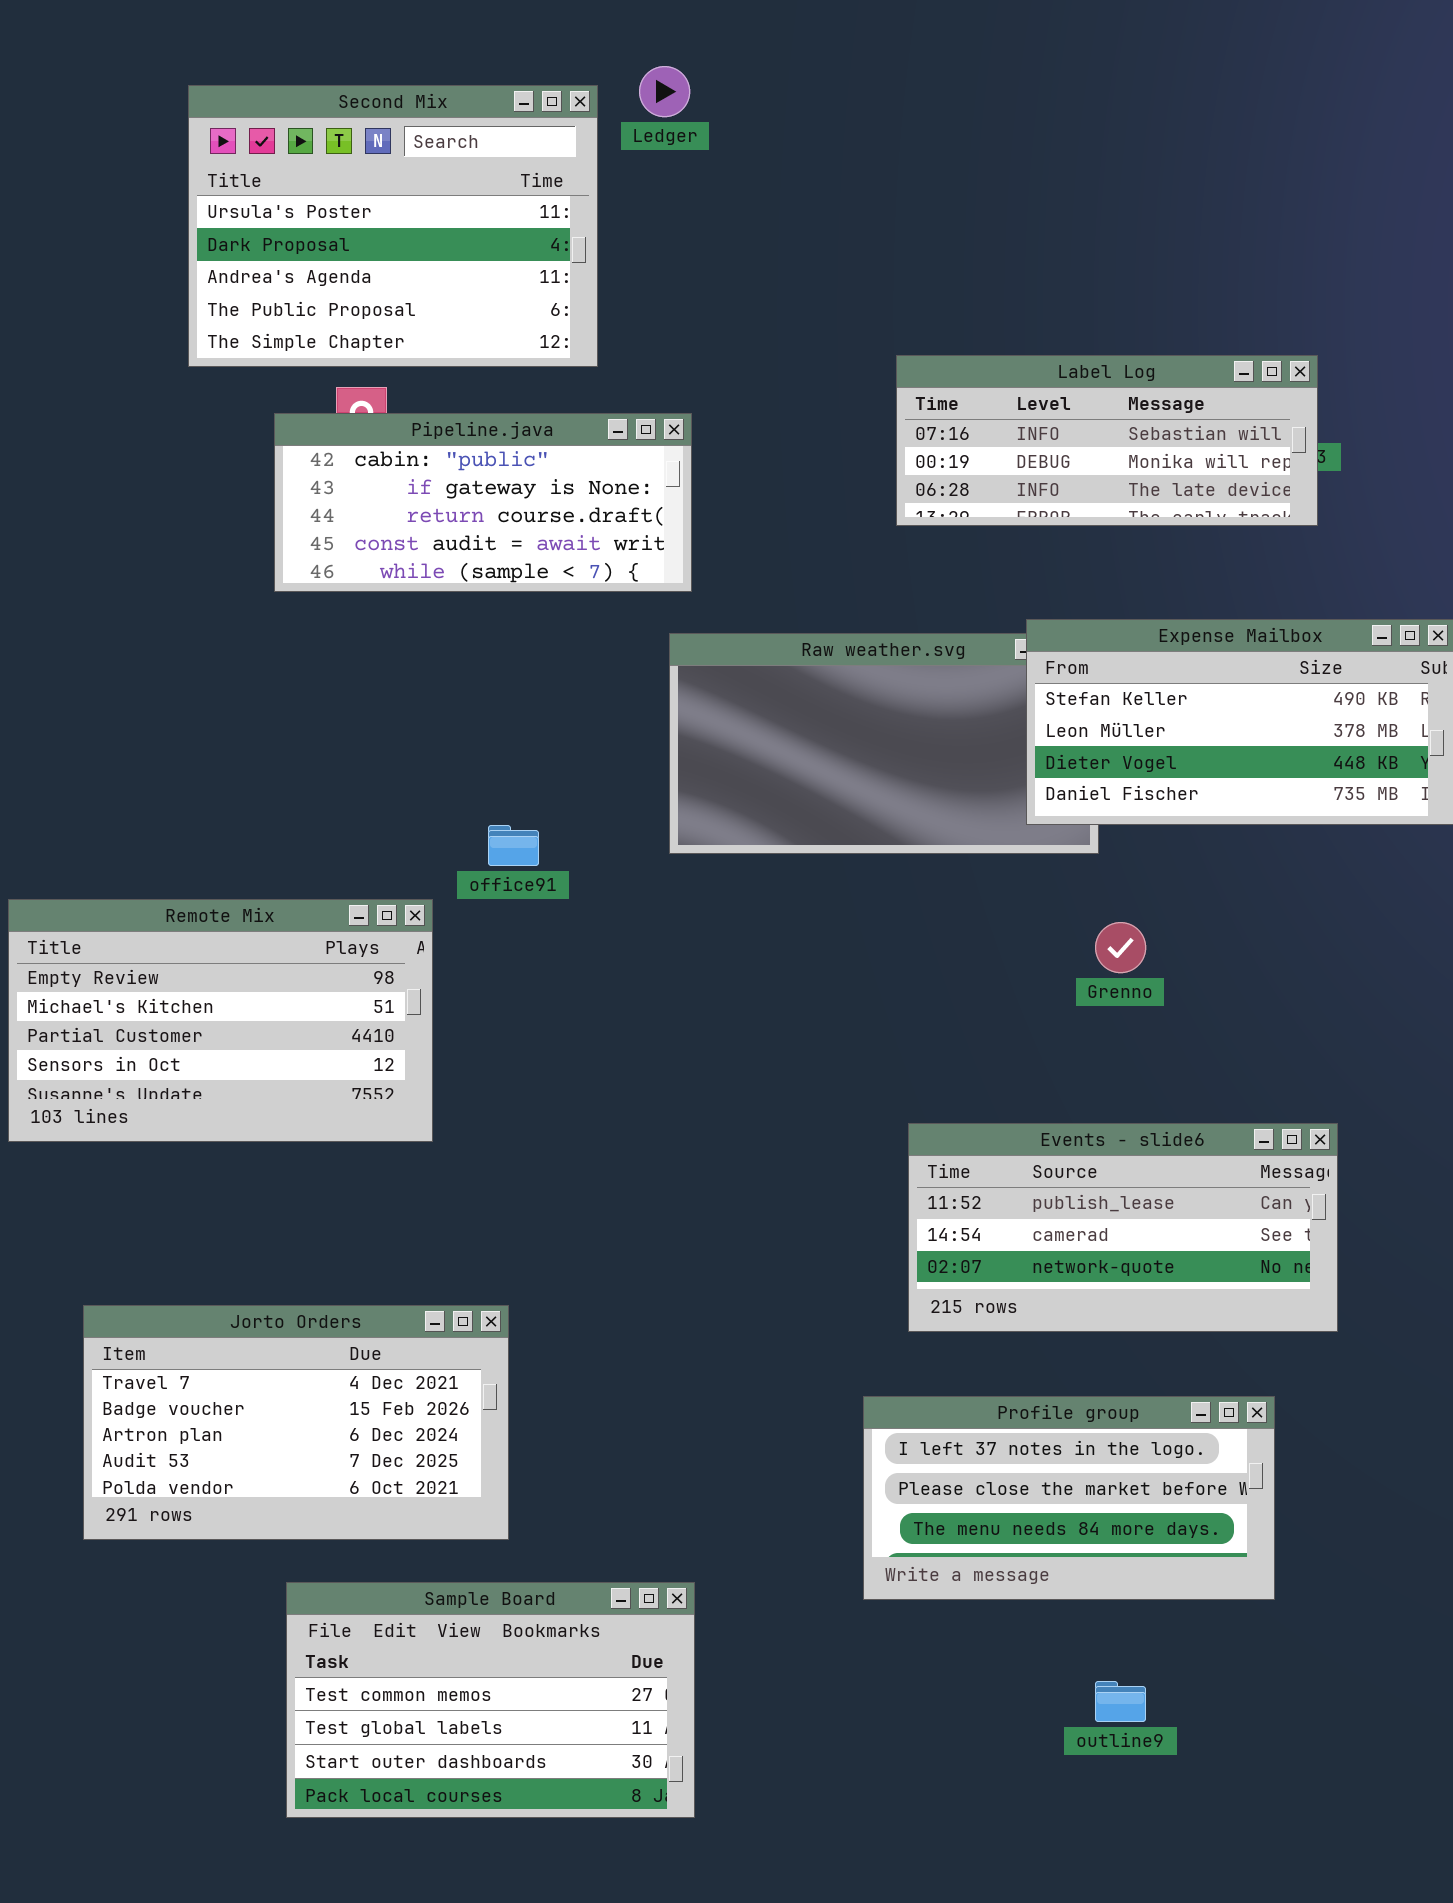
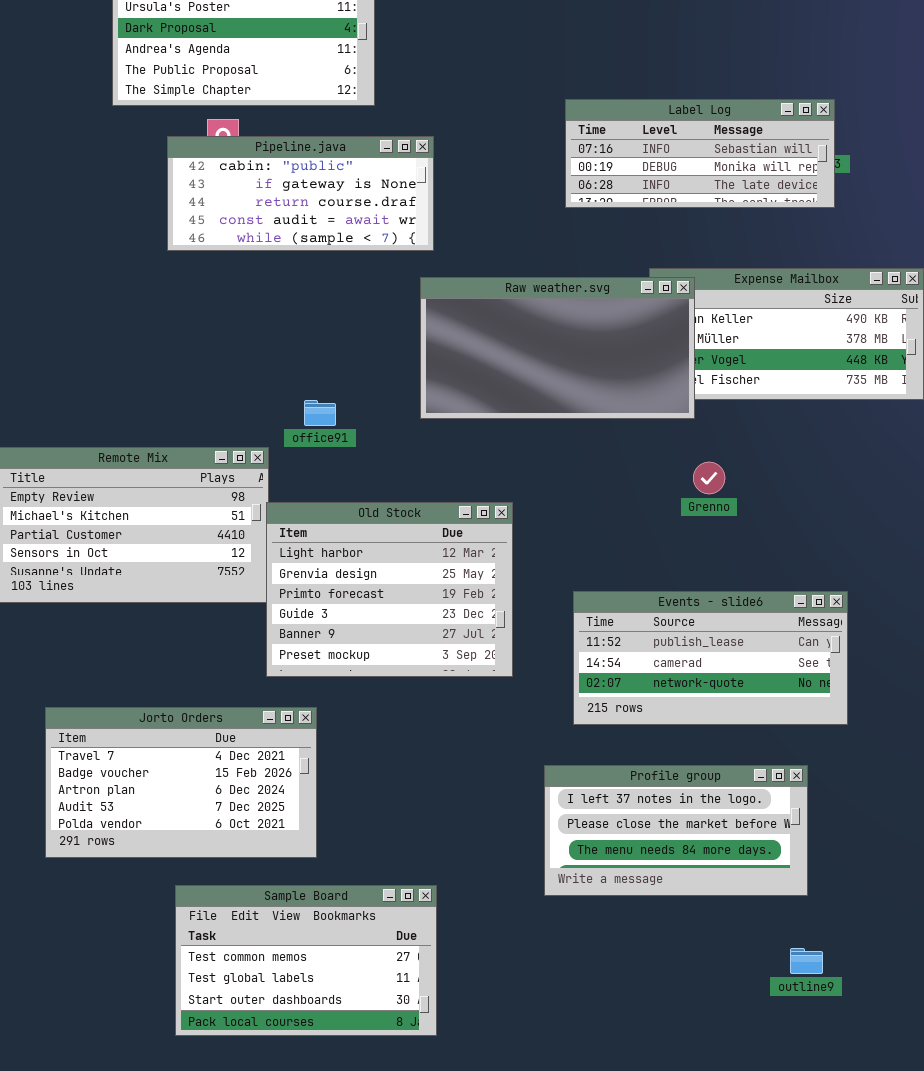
Raw weather.svg: [669,633,1099,854] -> [420,277,695,419], raised
Old Stock: none -> [266,502,513,677], opened
outline9: [1095,1681,1146,1722] -> [790,948,823,974], moved

